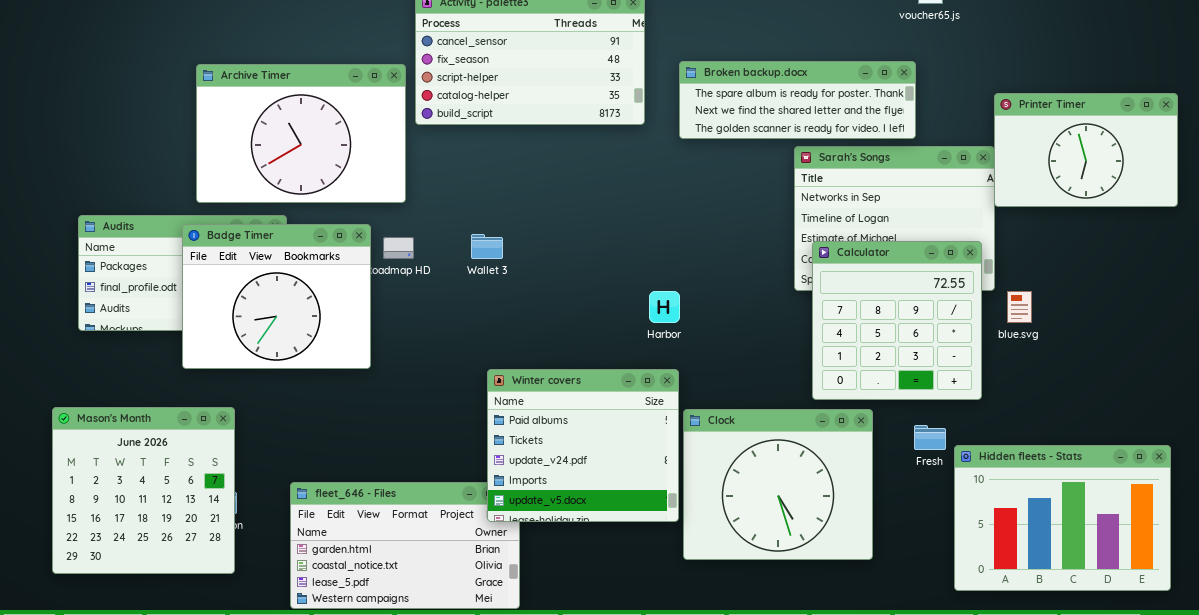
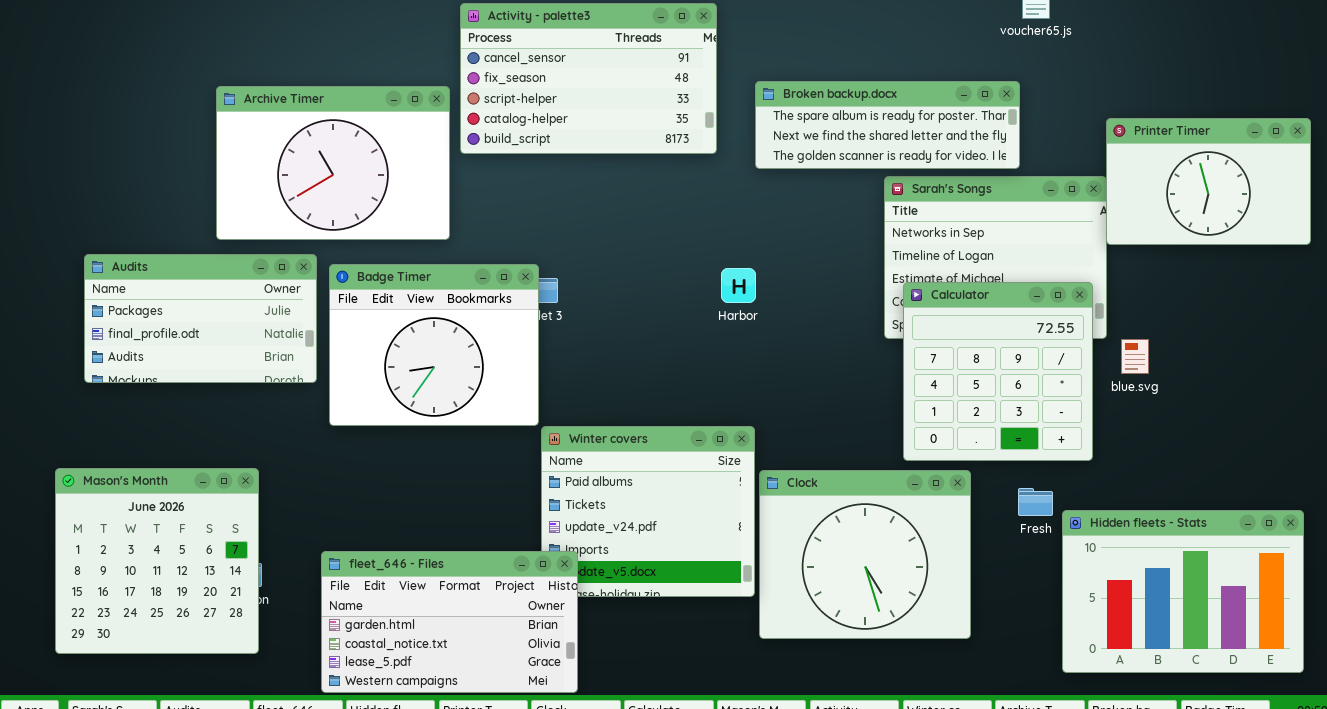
Badge Timer: [182,224,371,369] -> [329,264,539,426], moved
Harbor: [649,291,680,323] -> [721,268,756,303], moved
fleet_646 - Files: [290,482,520,609] -> [321,551,578,693], raised

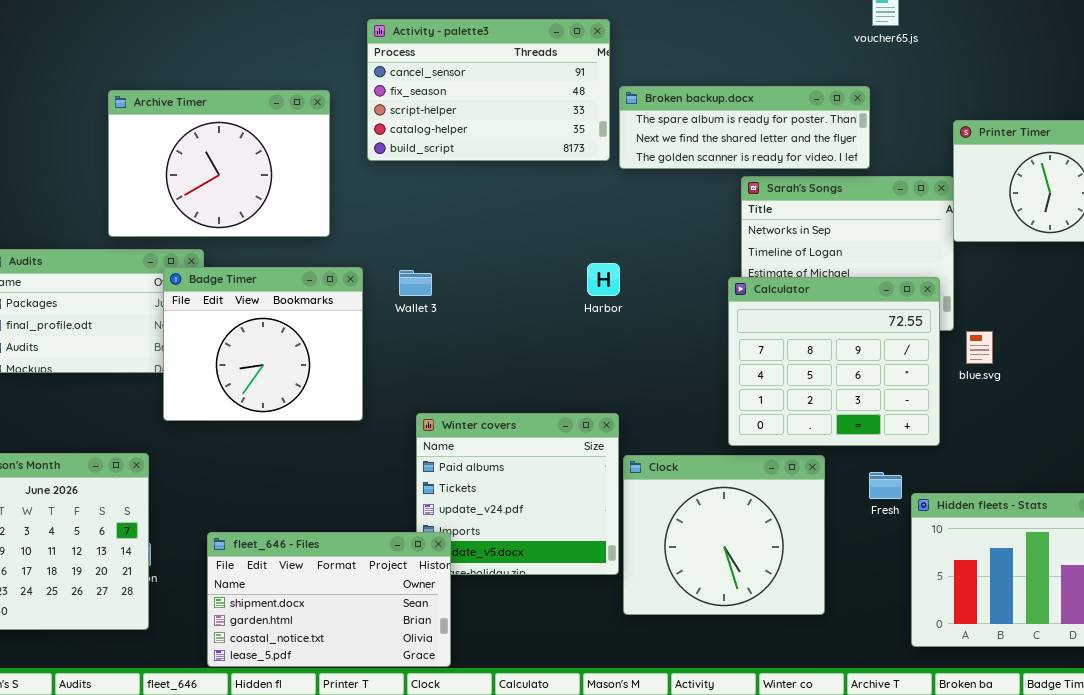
Activity - palette3: [460,3,717,154] -> [367,19,610,161], moved
Badge Timer: [329,264,539,426] -> [163,267,363,421], moved
Calculator: [903,282,1093,461] -> [728,277,940,446], resized
fleet_646 - Files: [321,551,578,693] -> [207,532,451,667], scrolled up 1 row

